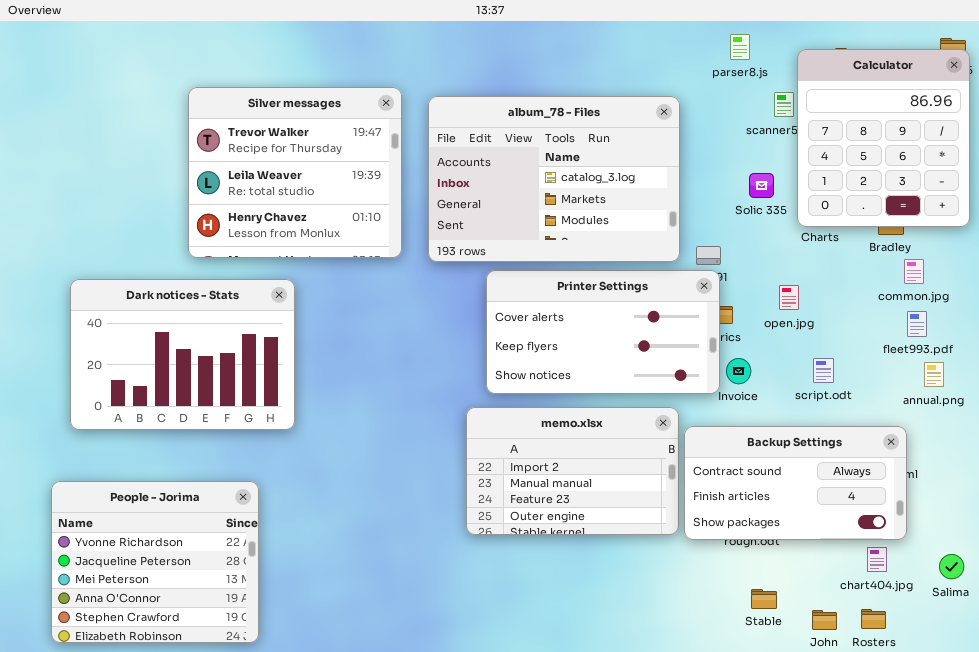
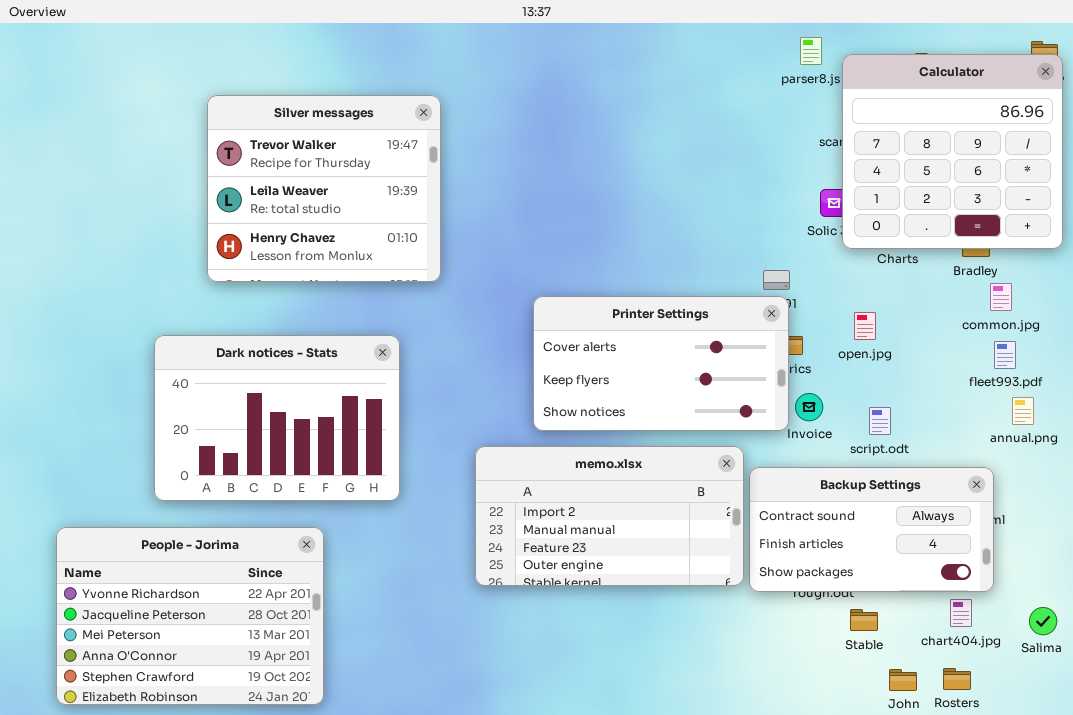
Calculator: [797,49,970,227] -> [842,54,1063,249], resized
album_78 - Files: [428,96,680,262] -> none, closed
Dark notices - Stats: [70,279,295,430] -> [154,335,400,501], moved
script.odt: [813,358,834,383] -> [869,407,891,435], moved
memo.xlsx: [466,407,679,535] -> [475,446,744,586], resized
People - Jorima: [51,481,259,643] -> [56,527,324,705], resized
Stable: [751,589,777,609] -> [850,609,878,631], moved

